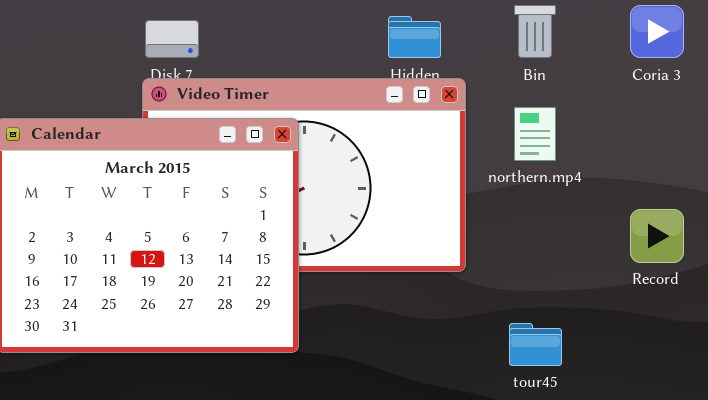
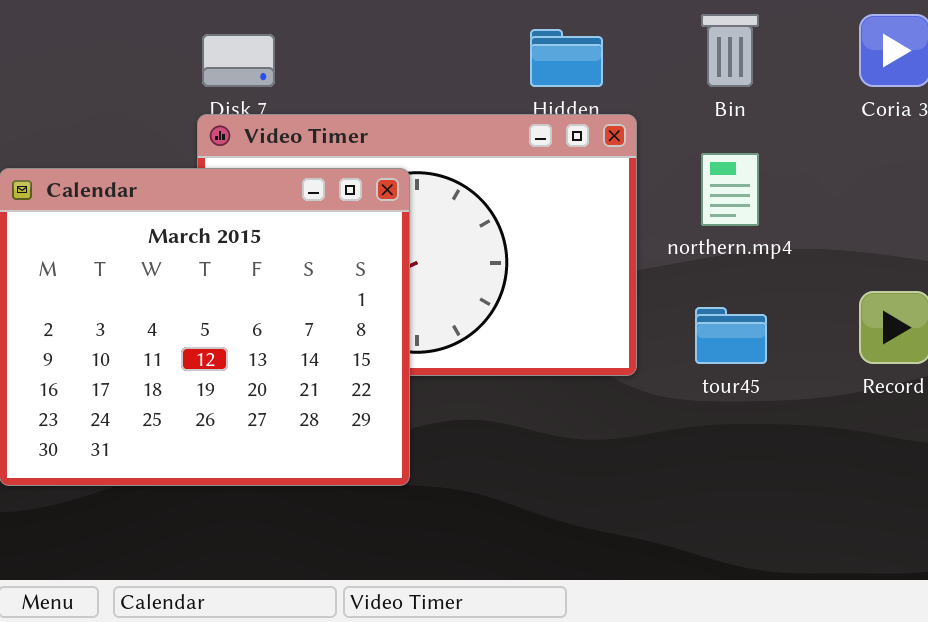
tour45: [509,323,562,366] -> [695,307,767,364], moved

